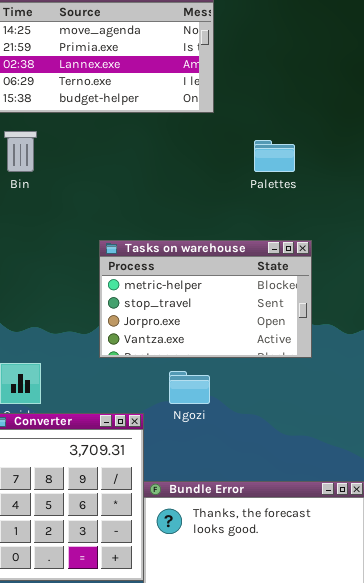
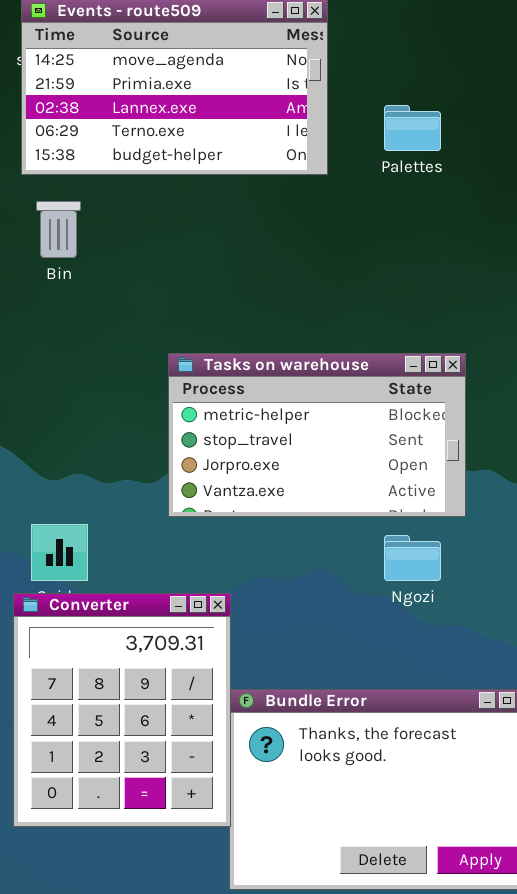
Palettes: [254,140,295,172] -> [384,105,441,151], moved
Ngozi: [169,371,210,404] -> [384,535,441,581], moved

